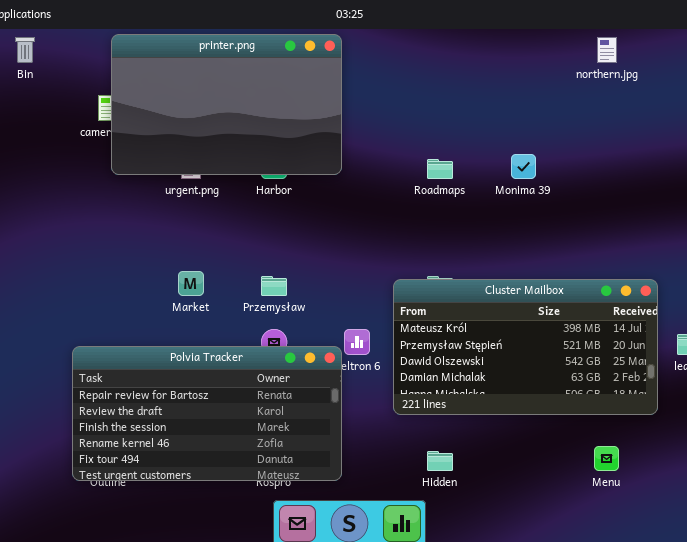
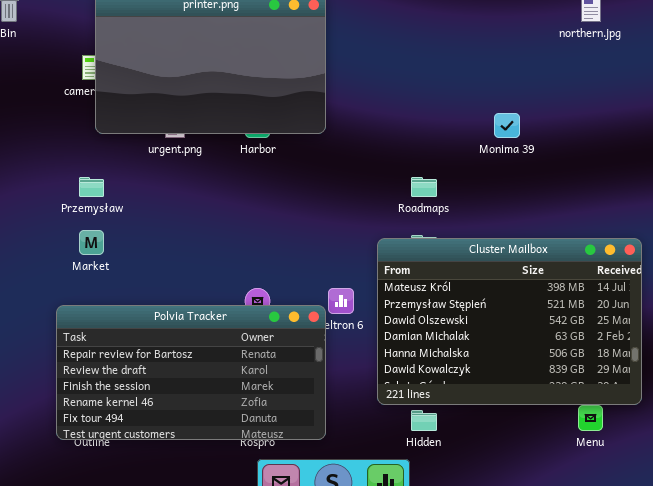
Roadmaps: [427,159,453,179] -> [411,177,437,197], moved
Market: [178,271,204,296] -> [79,230,104,255], moved
Przemysław: [261,276,287,296] -> [79,177,104,197], moved
Cluster Mailbox: [393,279,658,415] -> [377,238,642,405], resized

